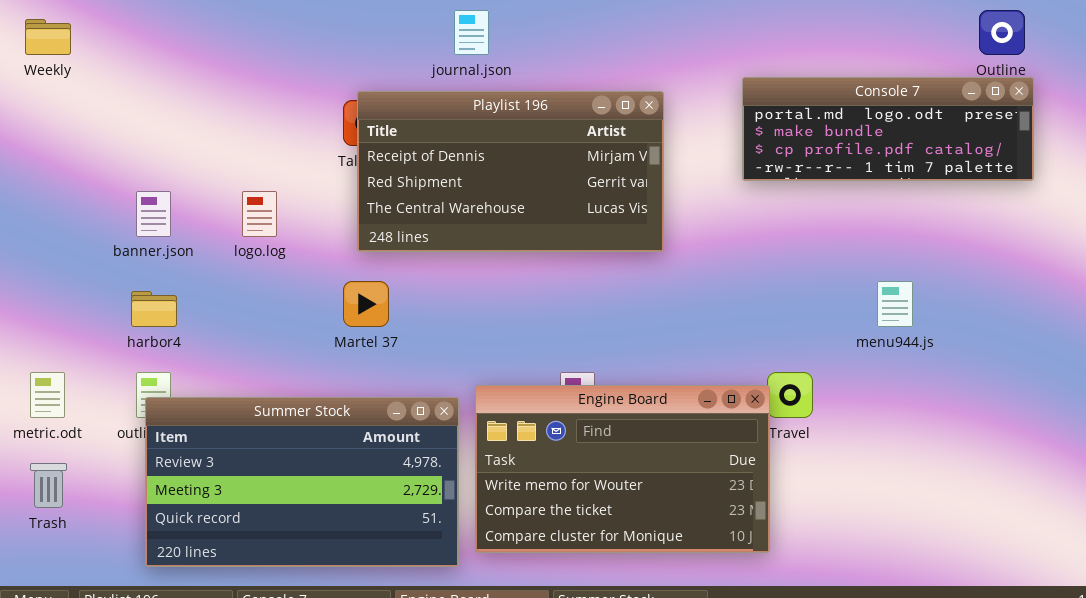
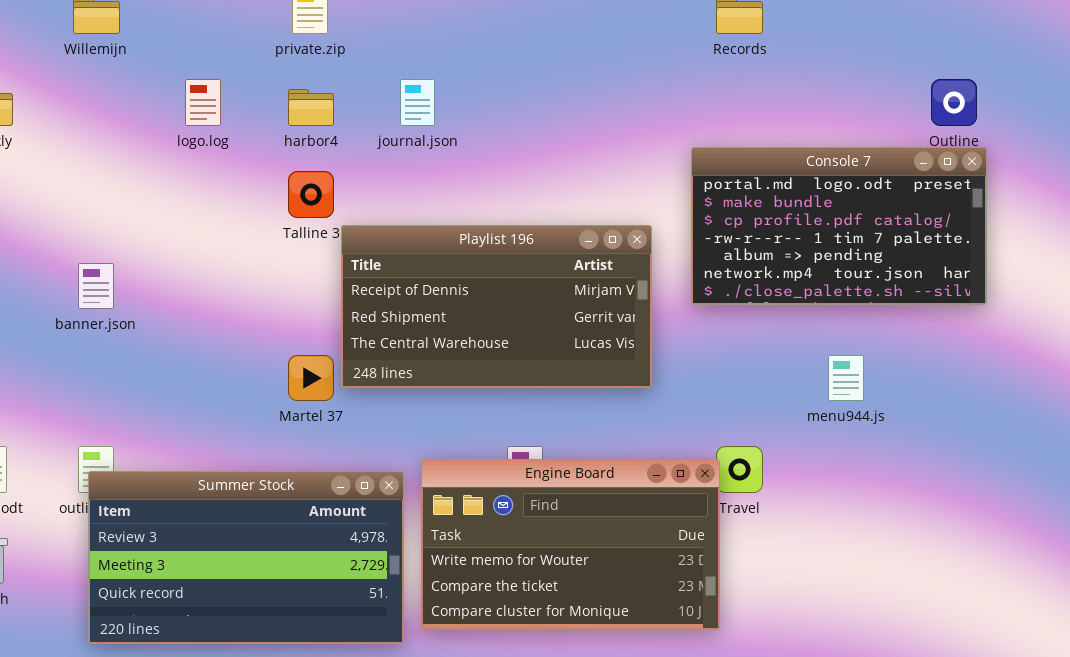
Console 7: [742,77,1034,181] -> [691,147,987,305], resized
Playlist 196: [357,91,664,252] -> [341,225,652,388], moved
logo.log: [242,191,277,237] -> [185,79,221,126], moved
harbor4: [131,291,177,327] -> [288,89,334,126], moved

